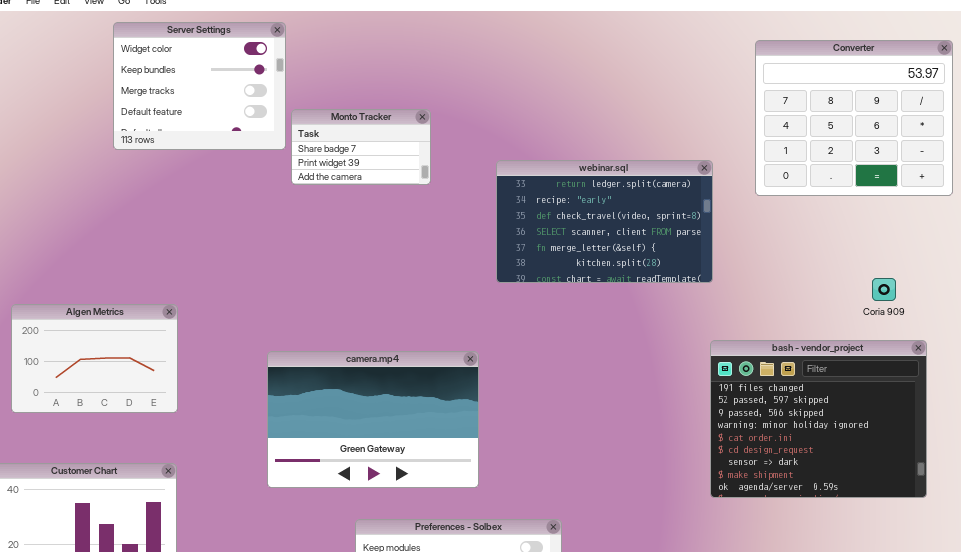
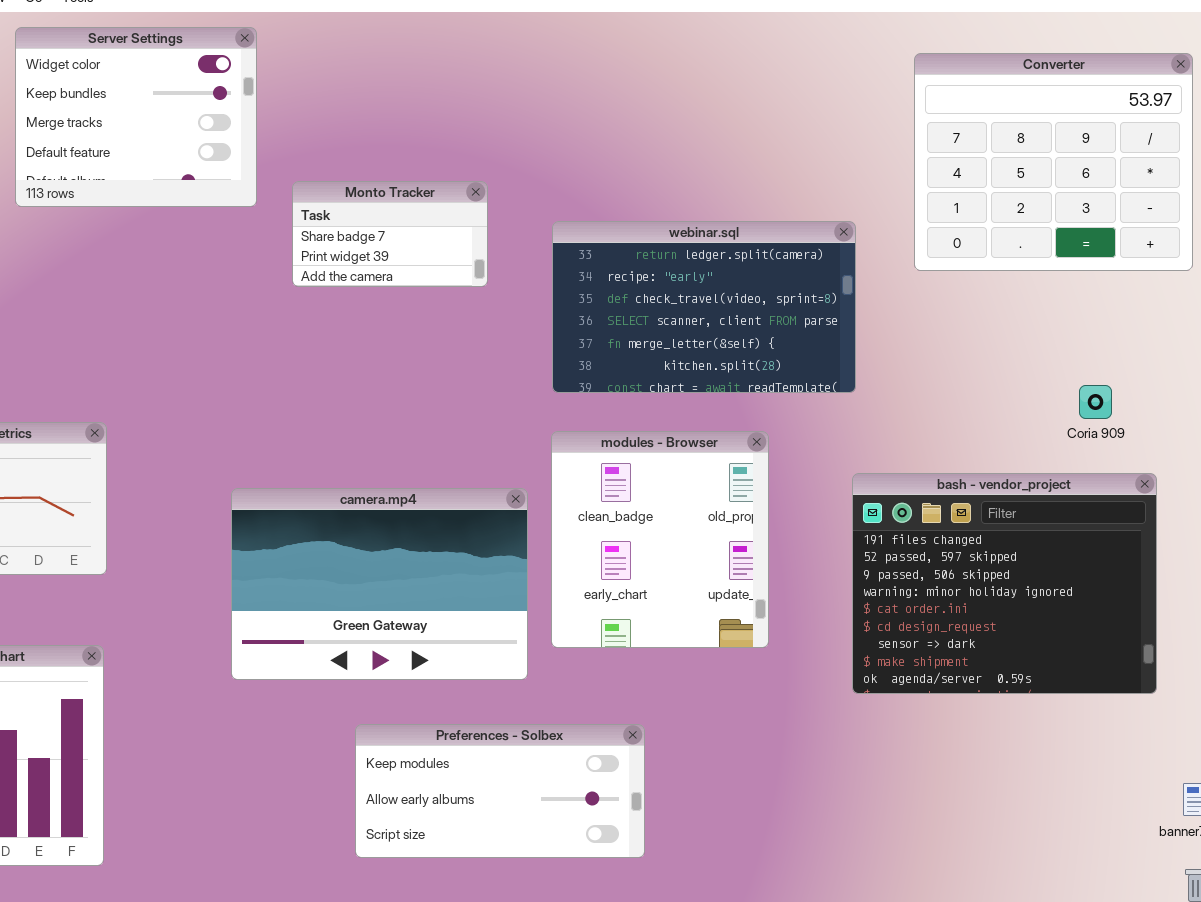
Monto Tracker: [291,109,431,185] -> [292,181,488,287], moved
modules - Browser: none -> [551,431,769,648], opened

